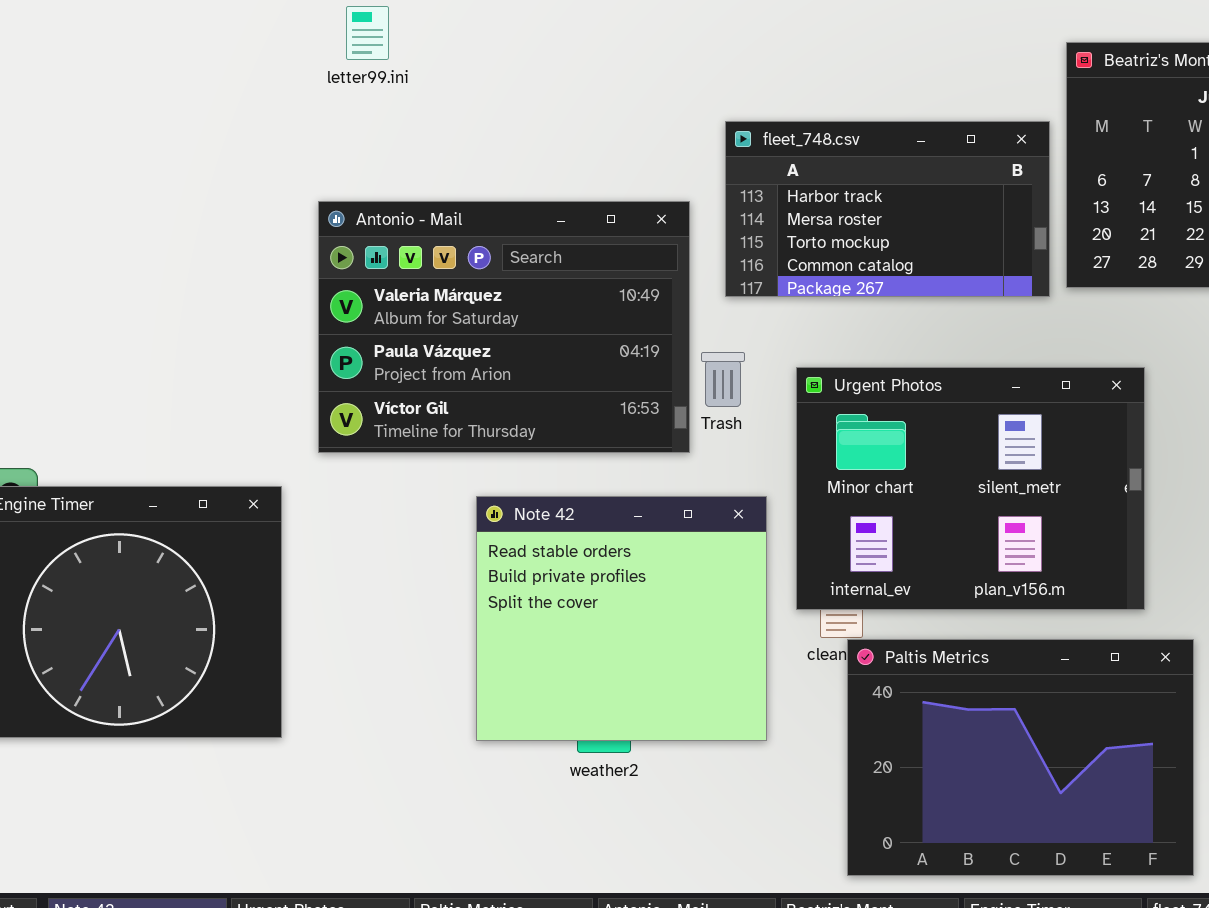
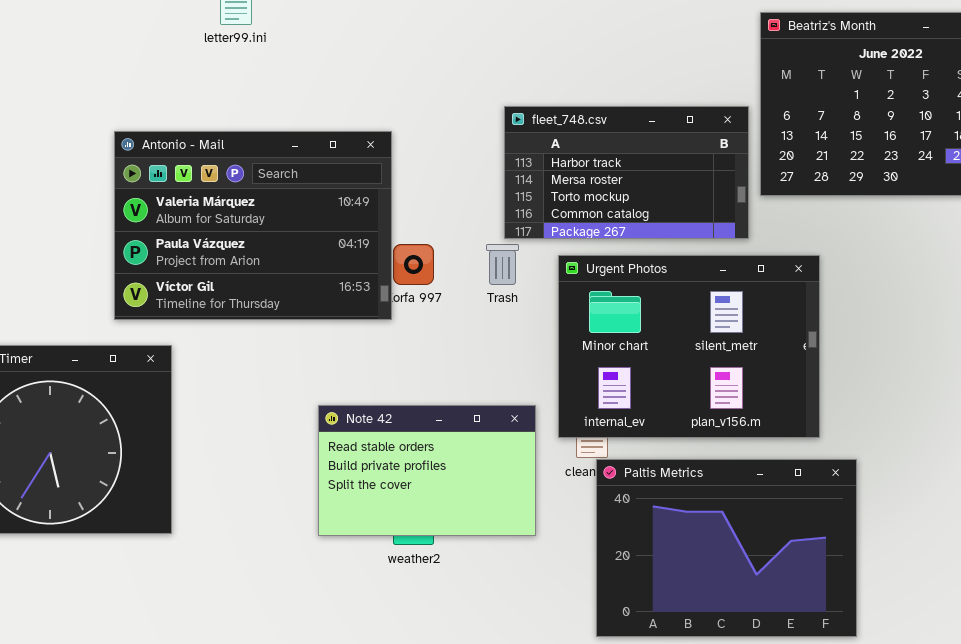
fleet_748.csv: [725,121,1050,297] -> [504,106,749,239], moved
Antonio - Mail: [318,201,690,453] -> [114,131,392,320], moved
Note 42: [476,496,767,741] -> [318,405,536,536], resized

